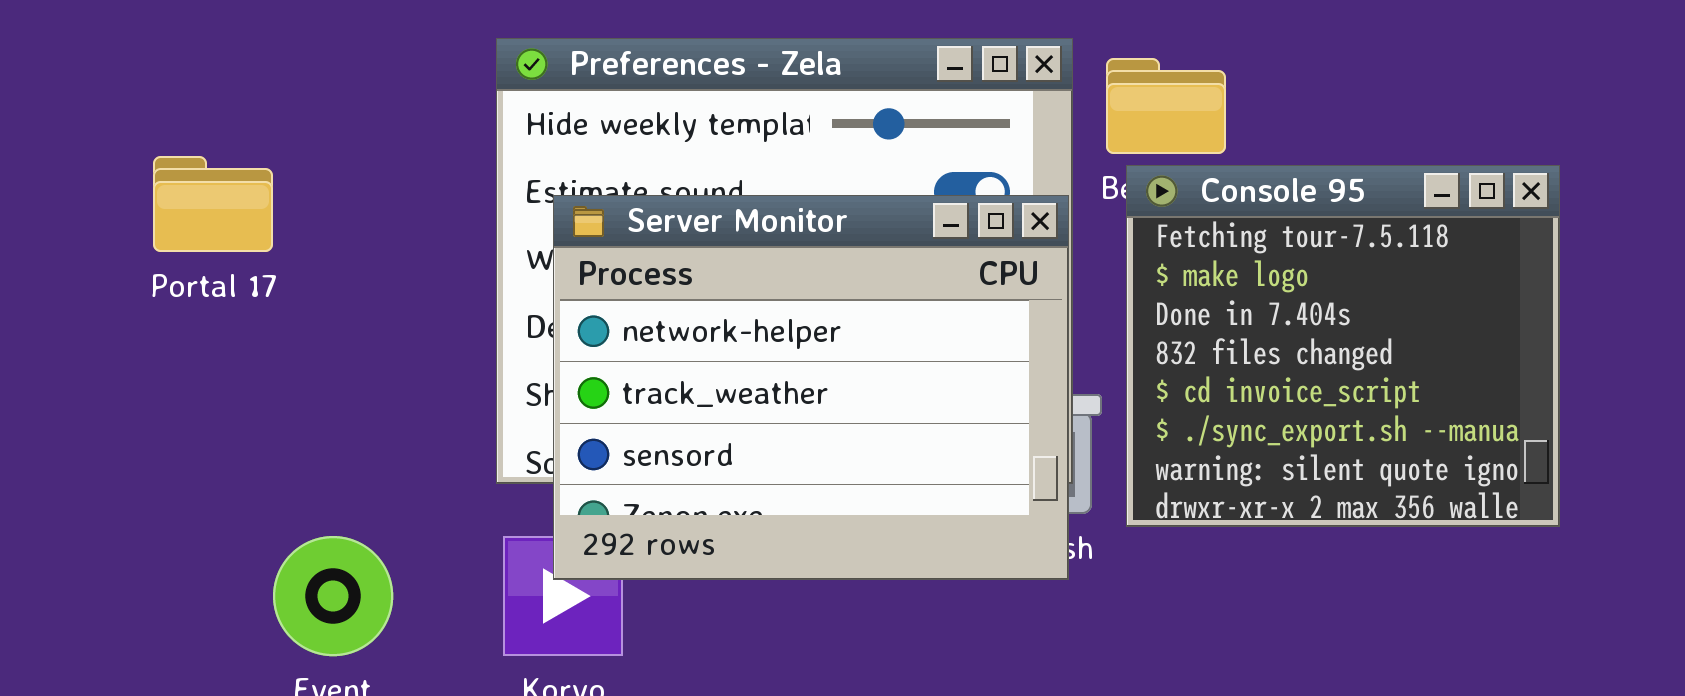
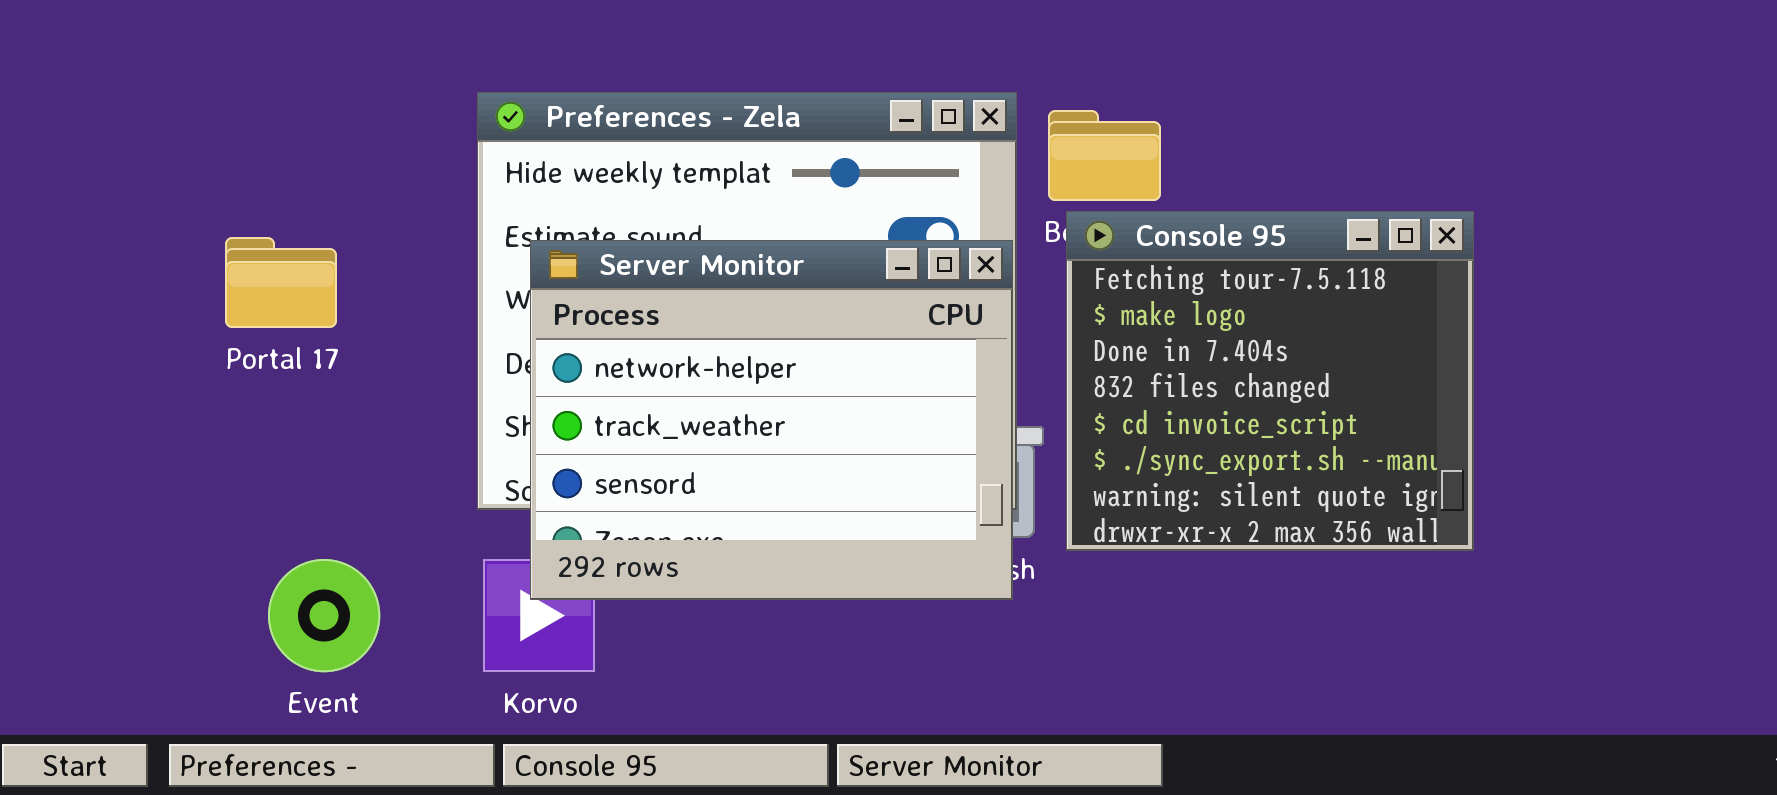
Portal 17: [153,156,273,252] -> [225,237,337,328], moved

